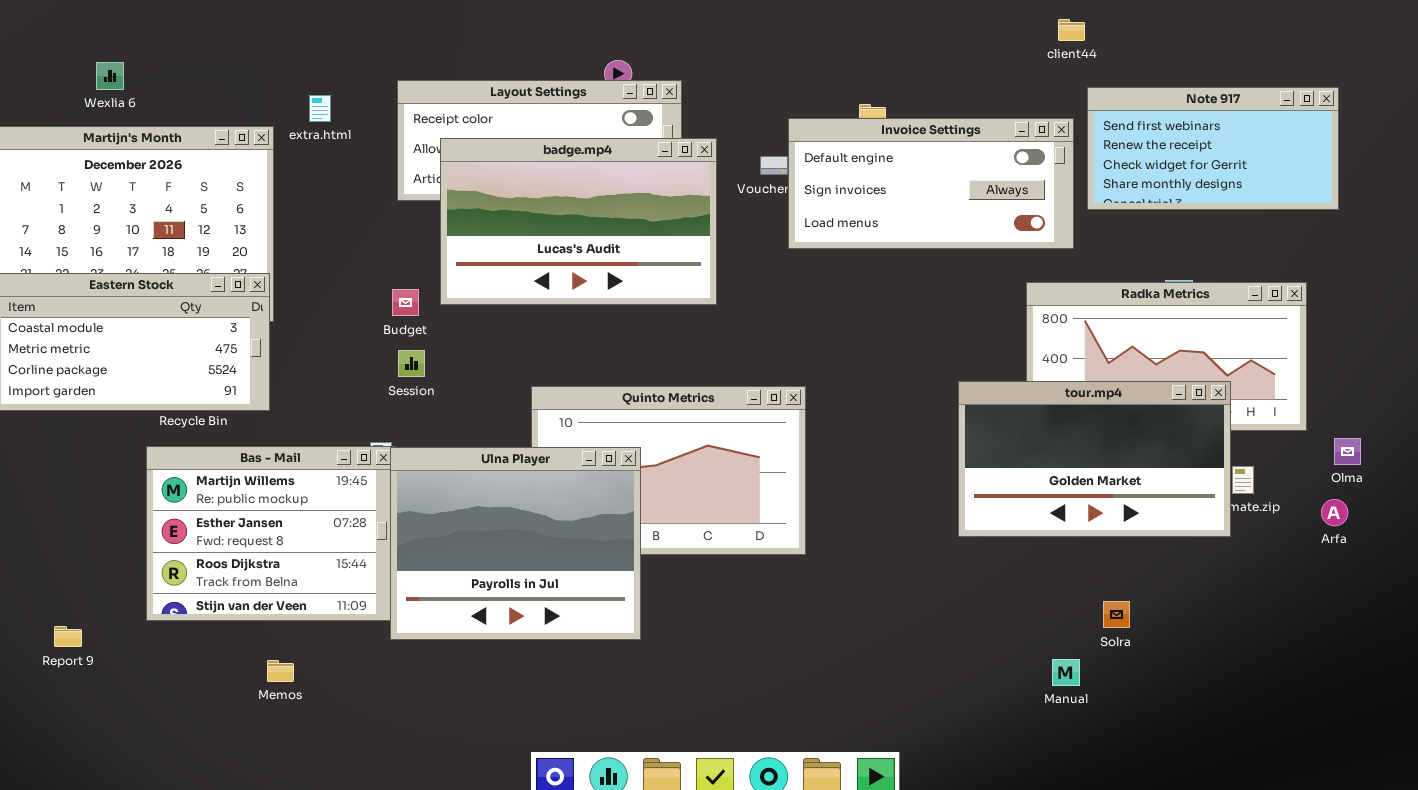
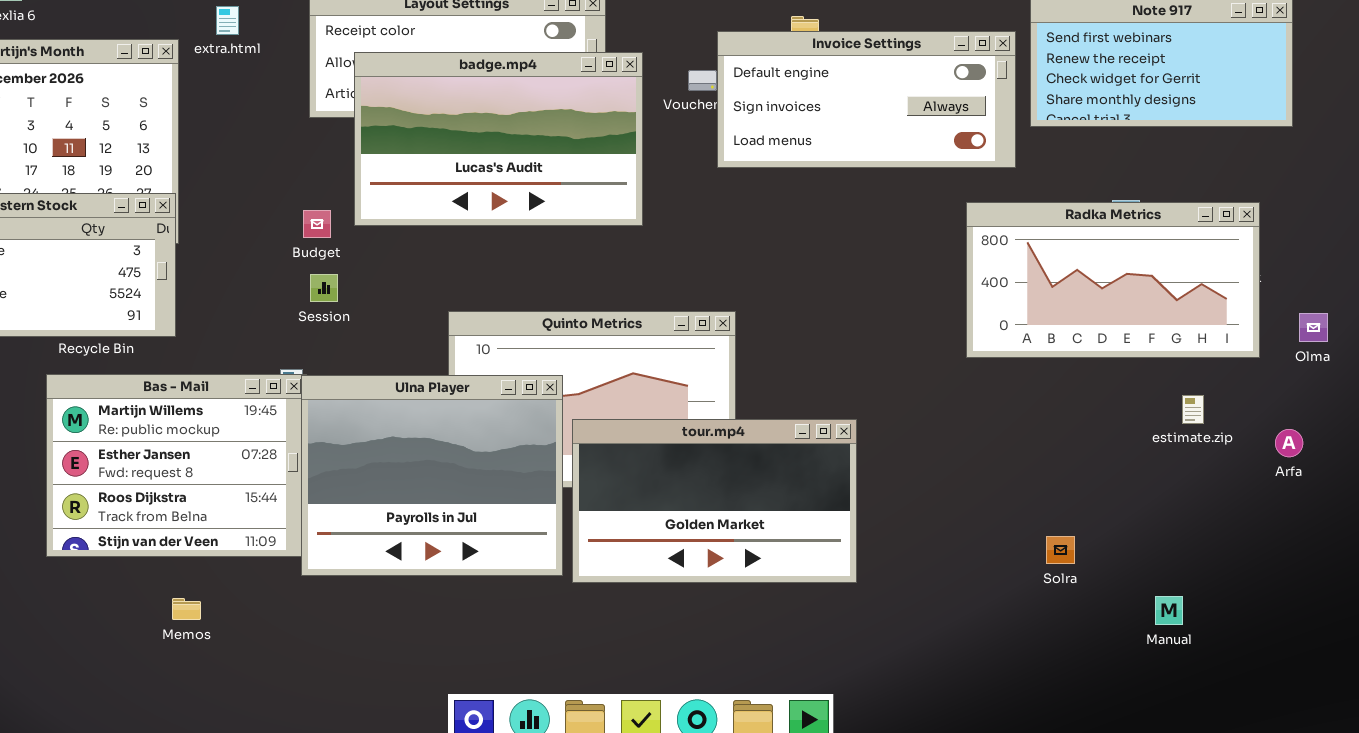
tour.mp4: [958,381,1231,537] -> [572,419,857,583], moved
Olma: [1334,438,1361,465] -> [1299,313,1328,342], moved
Manual: [1052,659,1080,686] -> [1155,596,1183,625], moved

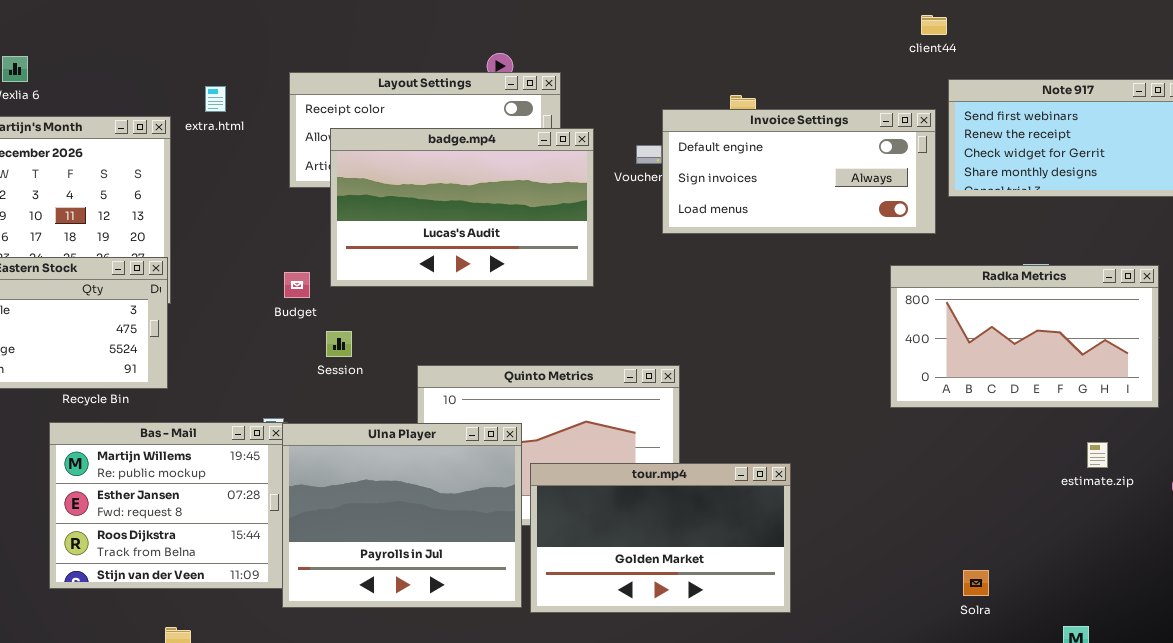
Session: [310,274,338,302] -> [326,331,352,357], moved

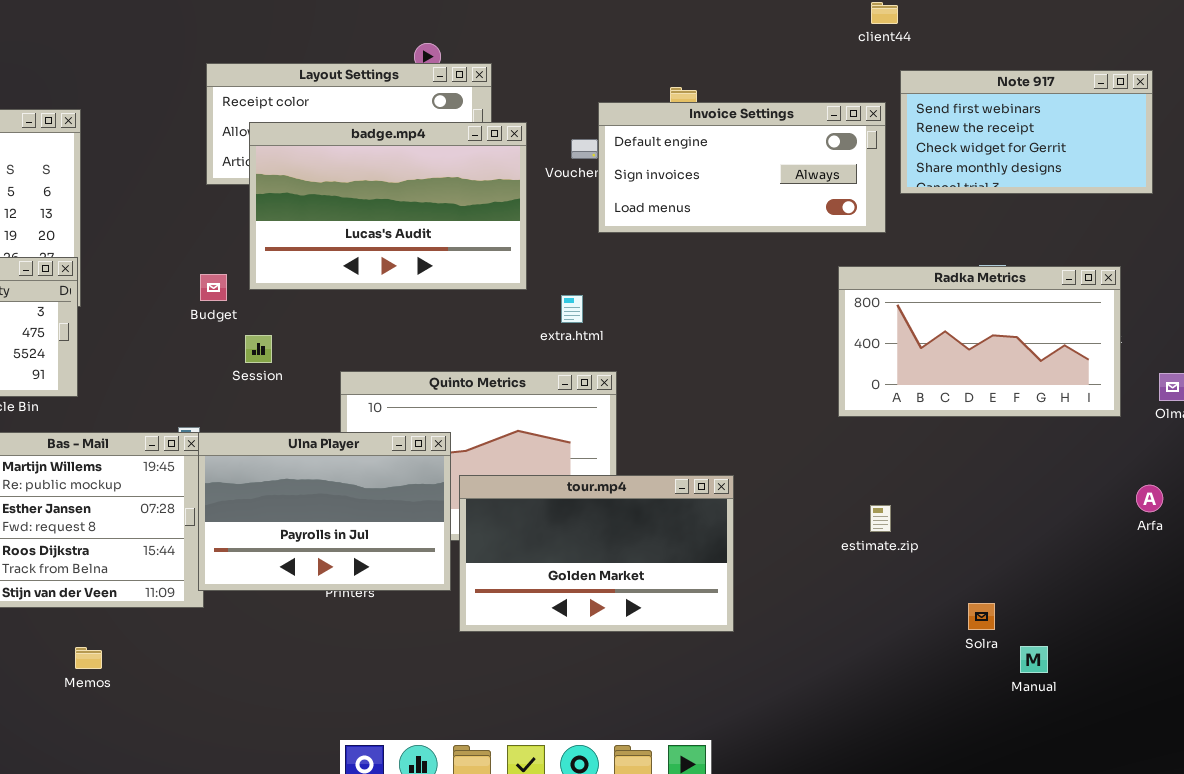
extra.html: [205,86,226,112] -> [561,295,583,323], moved
Ulna Player: [282,423,522,608] -> [198,432,451,591], resized
estimate.zip: [1087,442,1108,468] -> [870,505,891,532], moved
Solra: [963,570,989,596] -> [968,603,995,630], moved

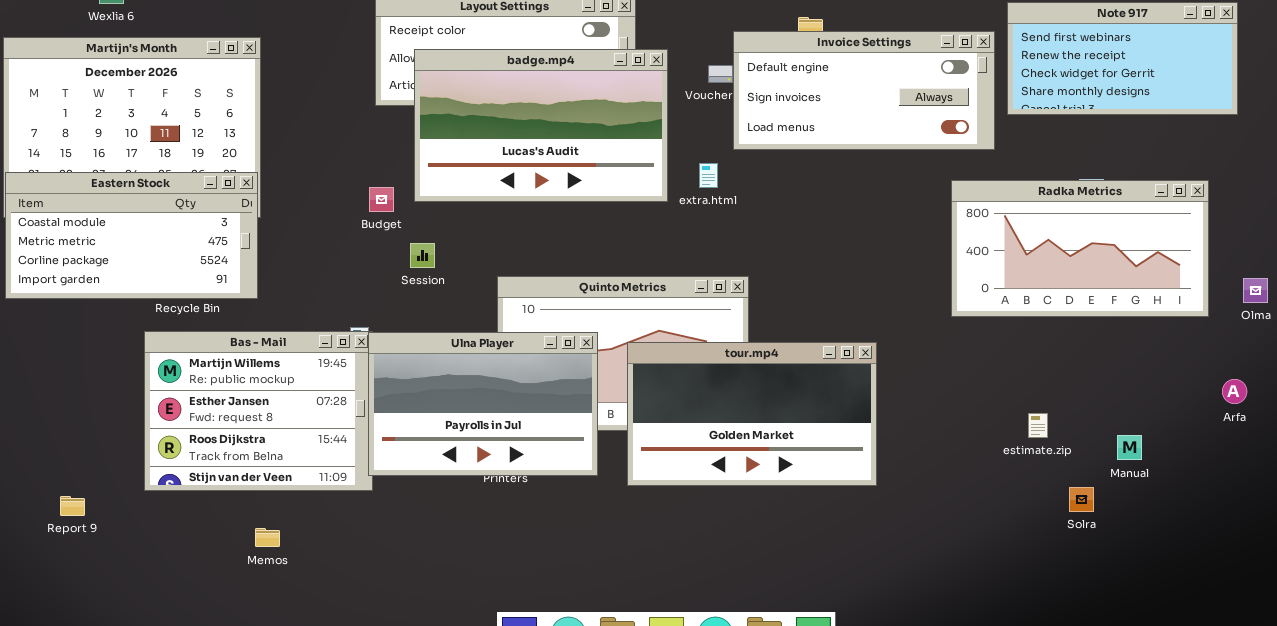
extra.html: [561,295,583,323] -> [699,163,718,188], moved
tour.mp4: [459,475,734,632] -> [627,342,877,486], moved
estimate.zip: [870,505,891,532] -> [1028,413,1048,438], moved
Manual: [1020,646,1048,673] -> [1117,435,1142,460], moved

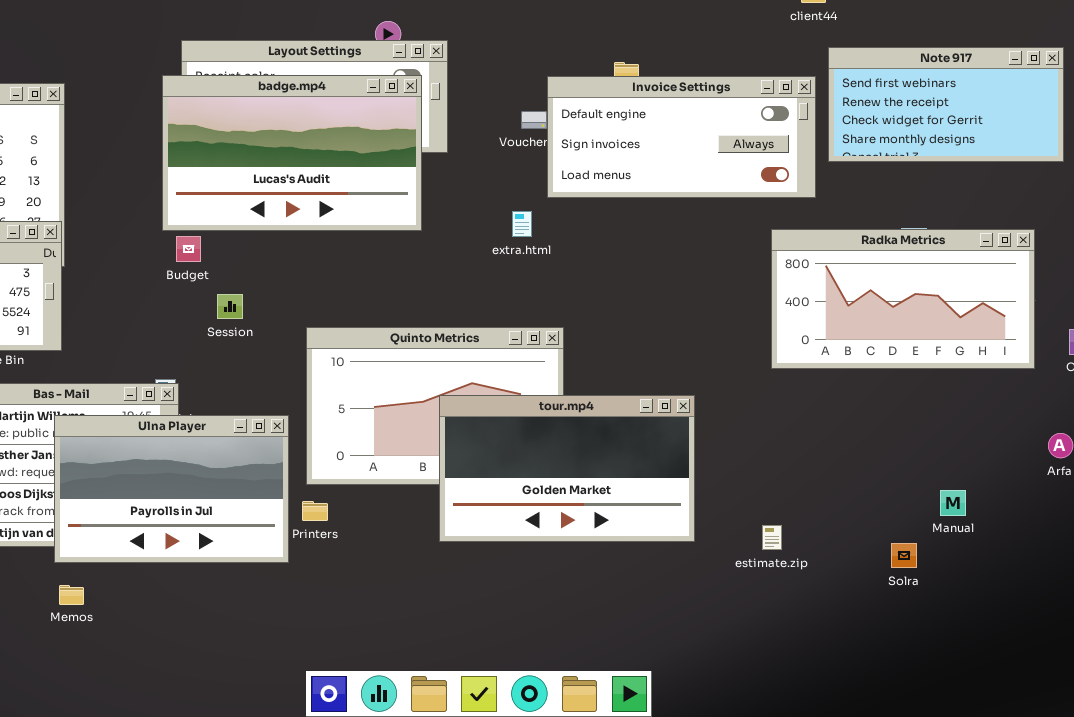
badge.mp4: [414,49,668,202] -> [162,75,422,231], moved
Ulna Player: [368,332,598,476] -> [54,415,289,563], moved
estimate.zip: [1028,413,1048,438] -> [762,525,782,550], moved

